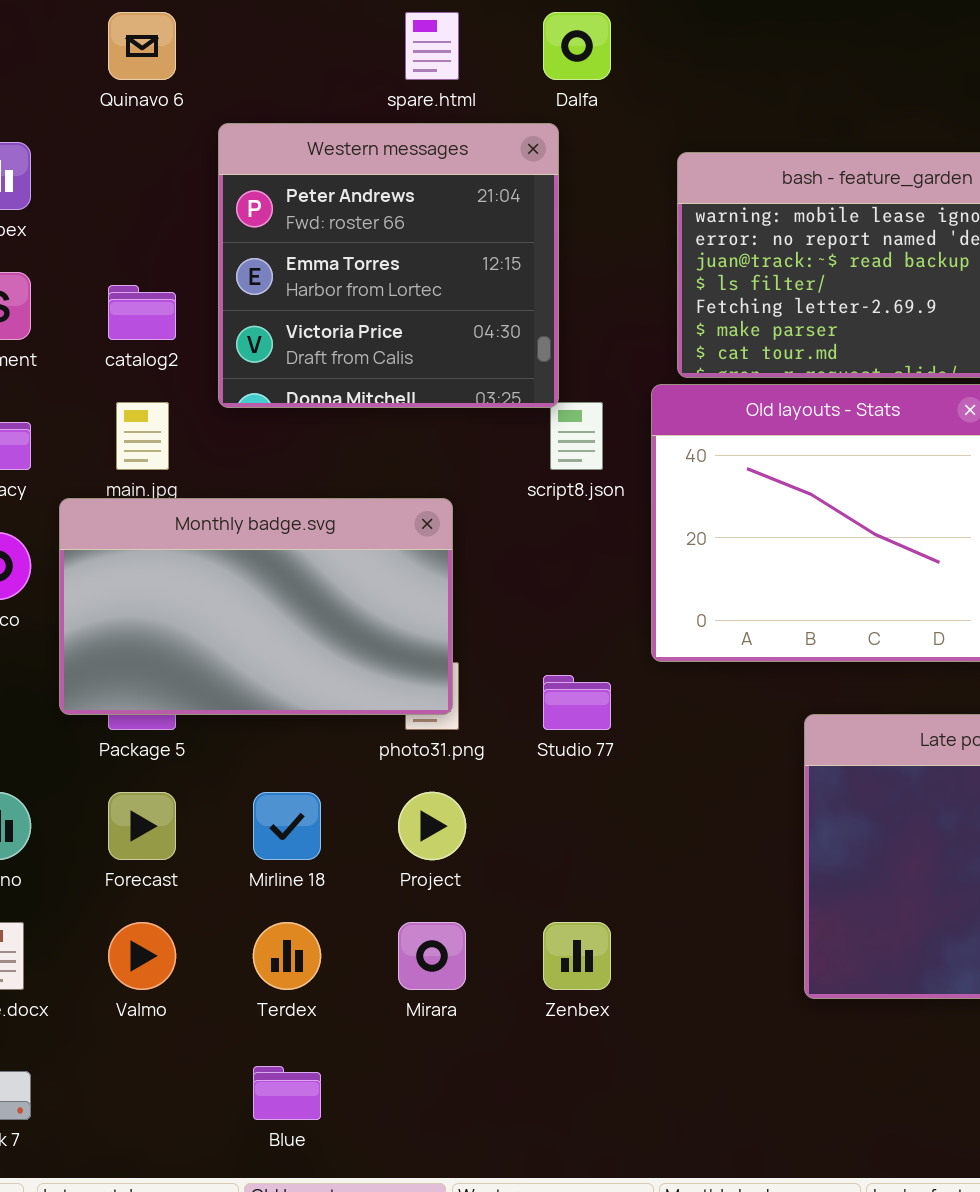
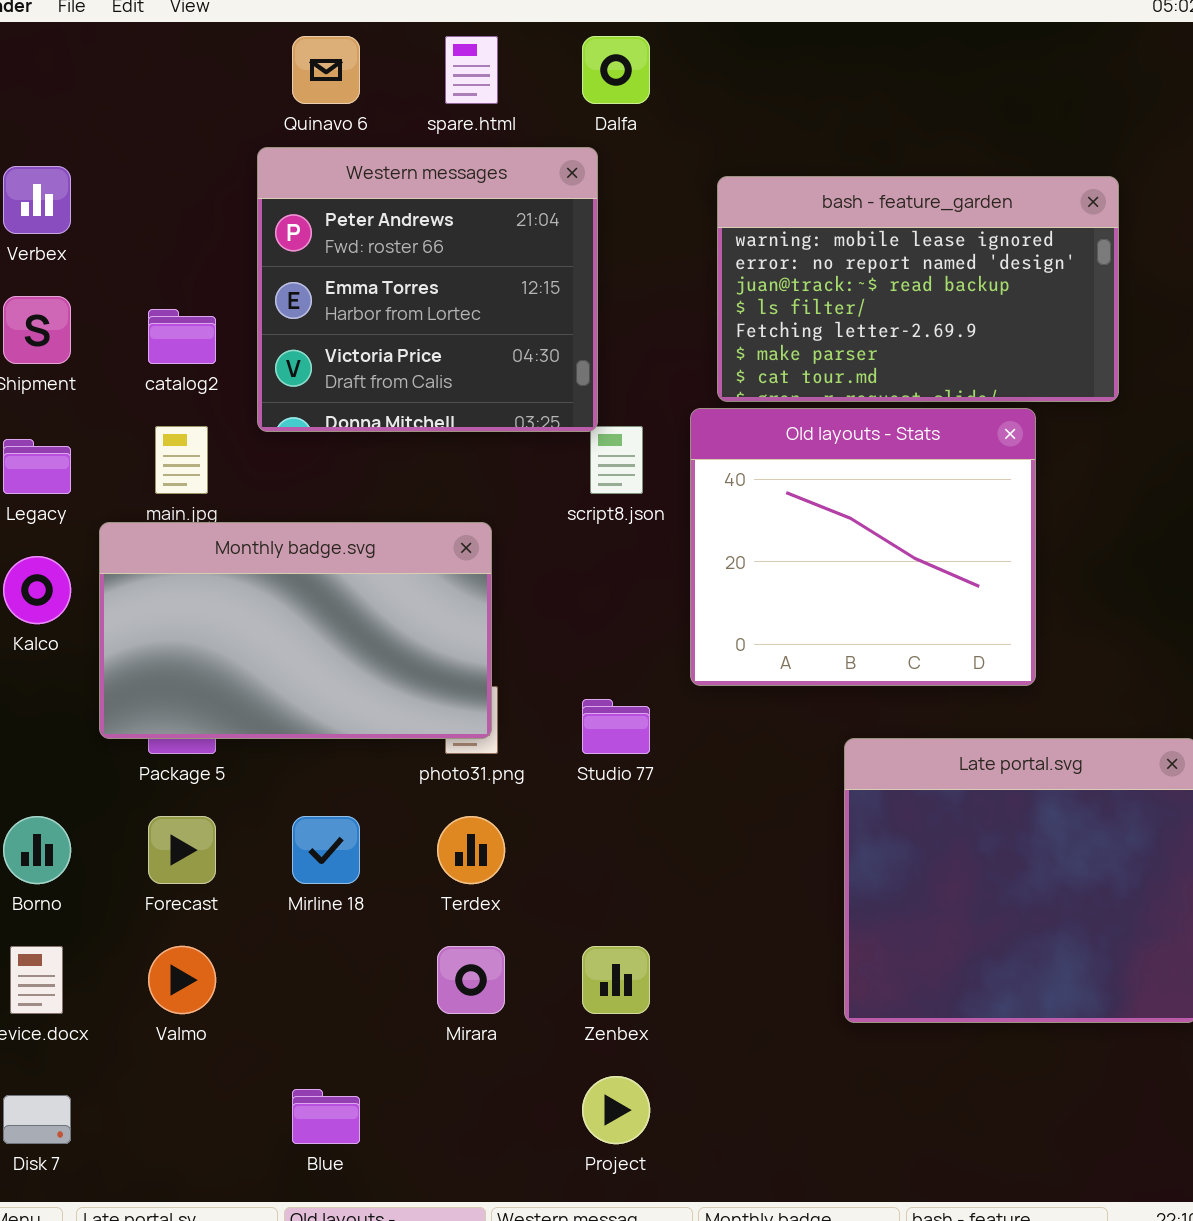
Quinavo 6: [108,12,176,80] -> [292,36,360,104], moved
Project: [398,792,466,860] -> [582,1076,650,1144], moved
Terdex: [253,922,321,990] -> [437,816,505,884], moved

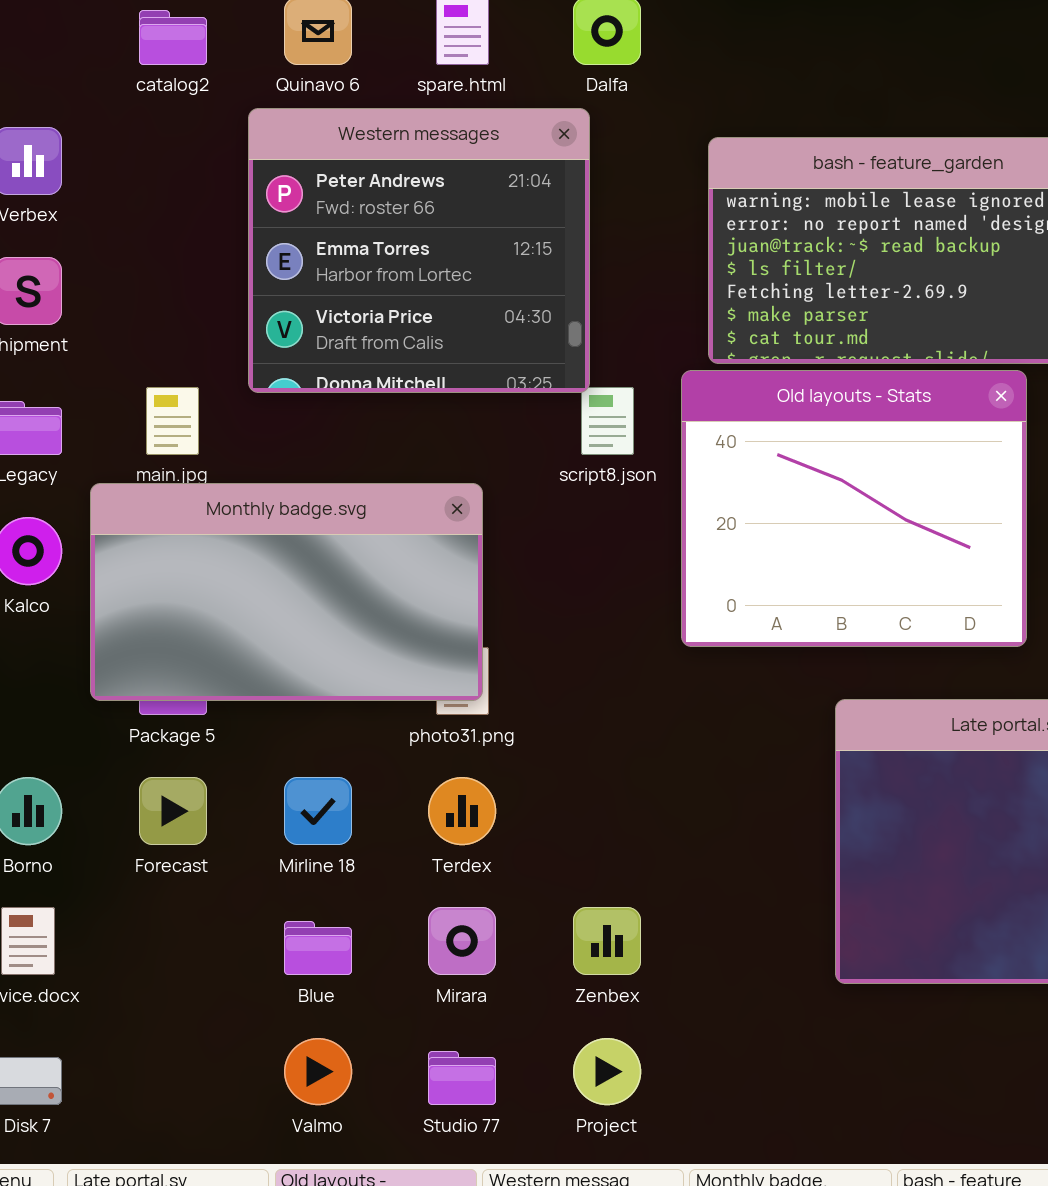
catalog2: [148,309,216,364] -> [139,10,207,65], moved
Studio 77: [582,699,650,754] -> [428,1051,496,1105], moved
Valmo: [148,946,216,1014] -> [284,1038,352,1105], moved
Blue: [292,1089,360,1144] -> [284,921,352,975], moved

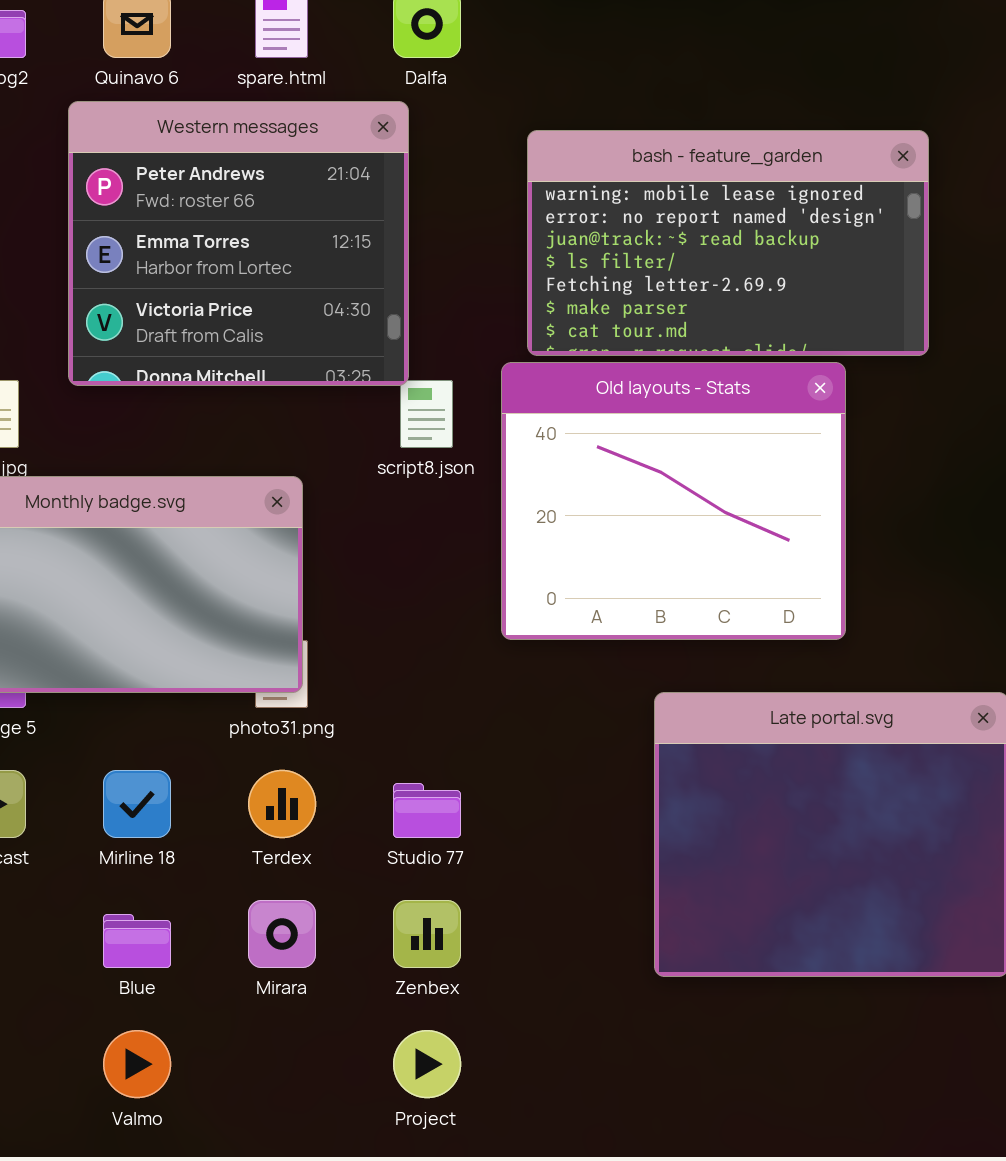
Studio 77: [428,1051,496,1105] -> [393,783,461,838], moved

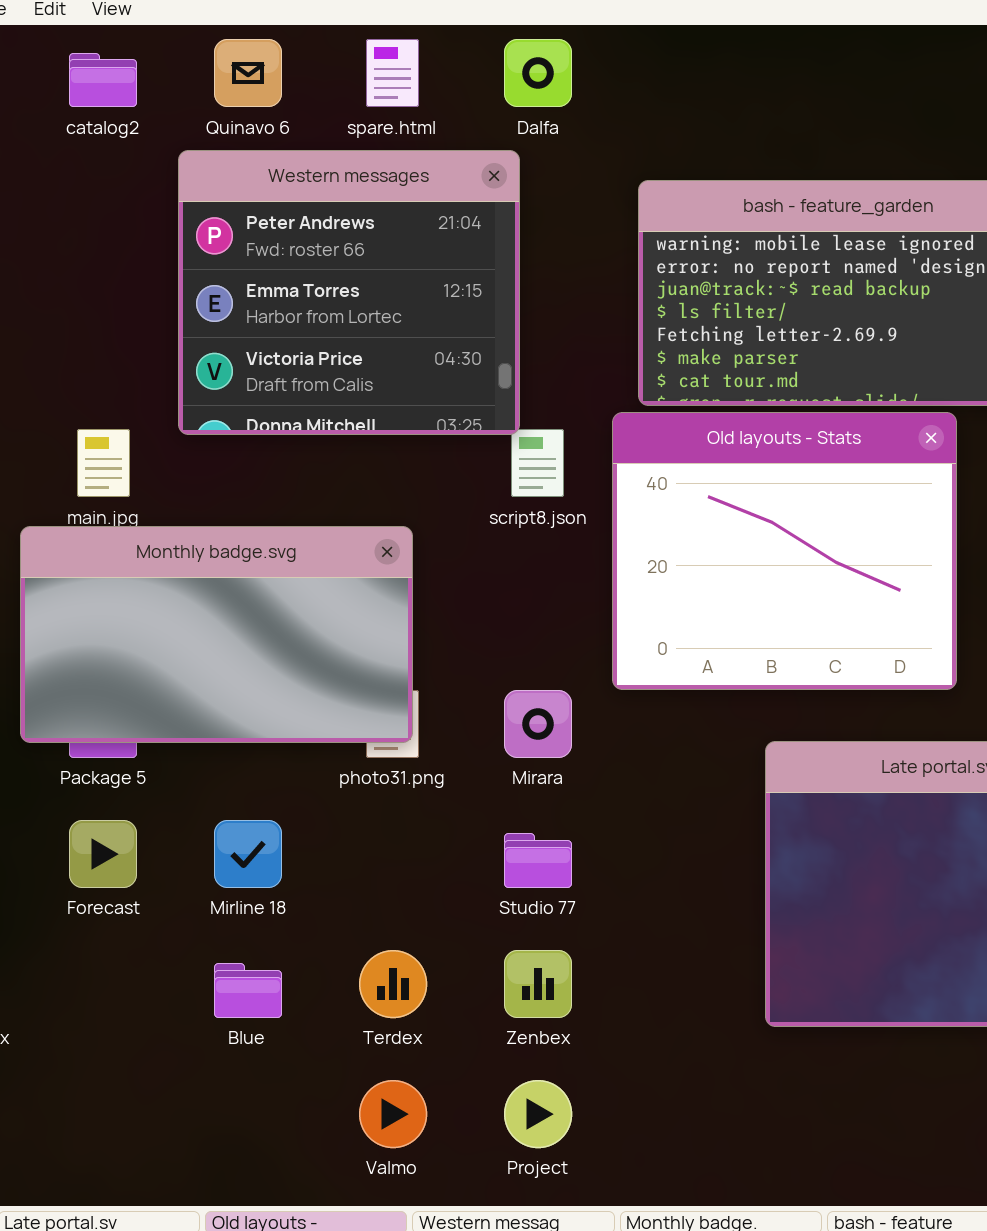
Terdex: [248,770,316,838] -> [359,950,427,1018], moved
Mirara: [248,900,316,968] -> [504,690,572,758], moved
Valmo: [103,1030,171,1098] -> [359,1080,427,1148], moved

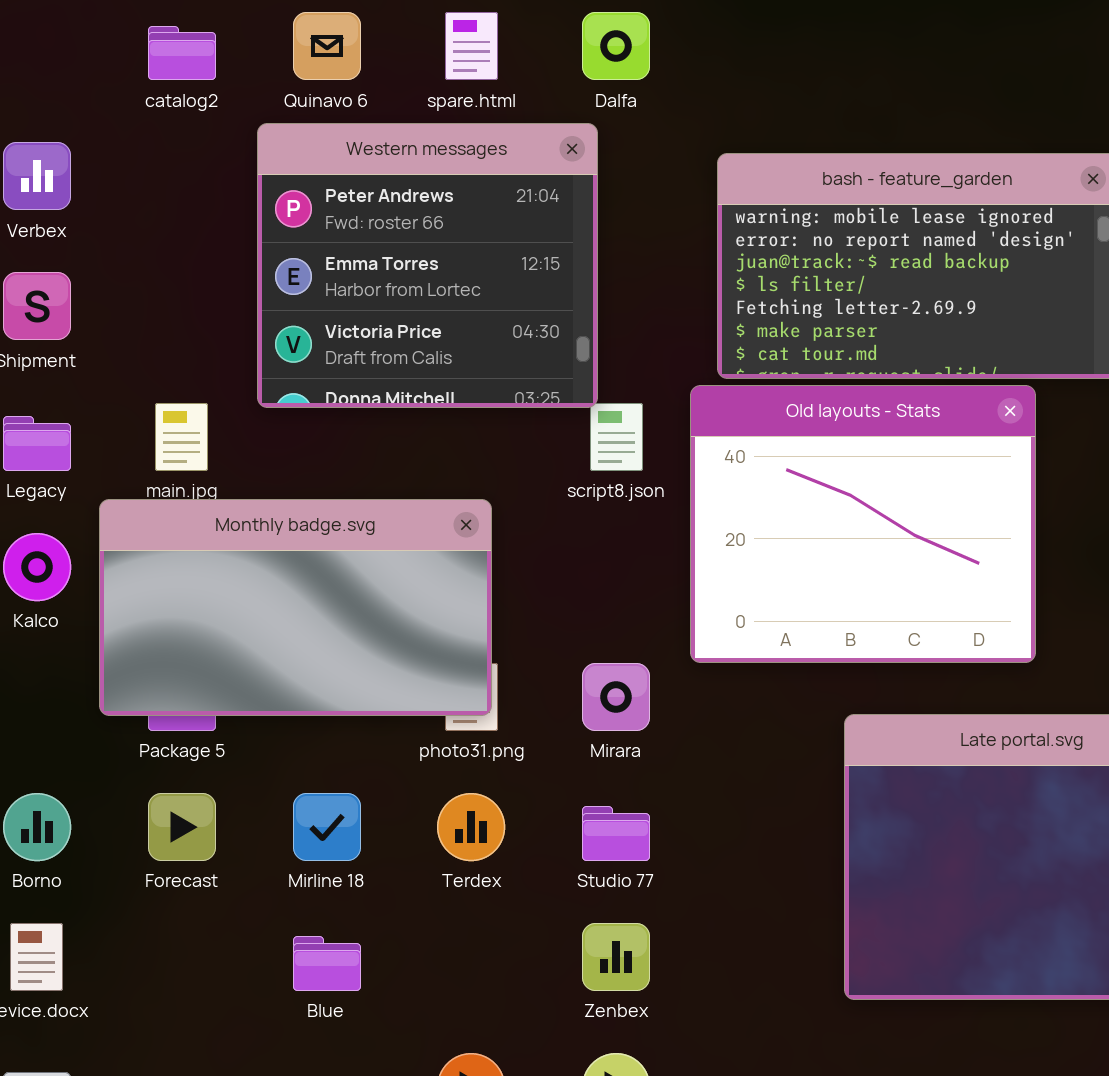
Terdex: [359,950,427,1018] -> [437,793,505,861], moved

